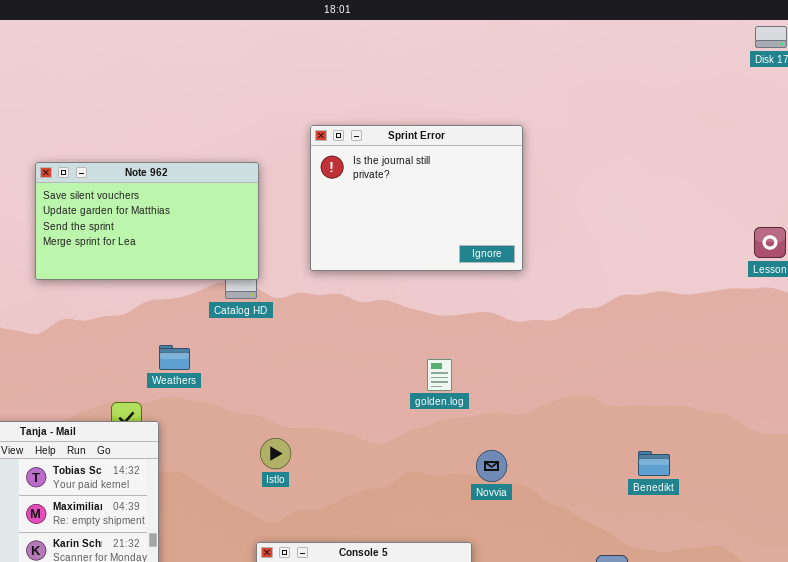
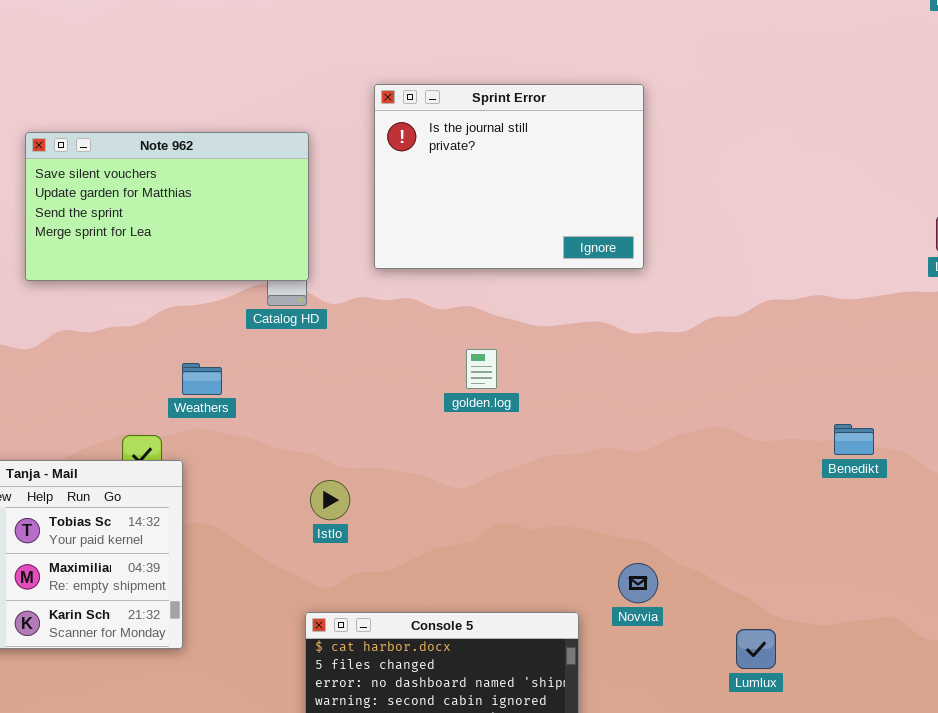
golden.log: [427,359,452,391] -> [466,349,497,389], moved
Novvia: [476,450,507,482] -> [618,563,658,603], moved
Benedikt: [638,451,670,476] -> [834,424,874,455], moved

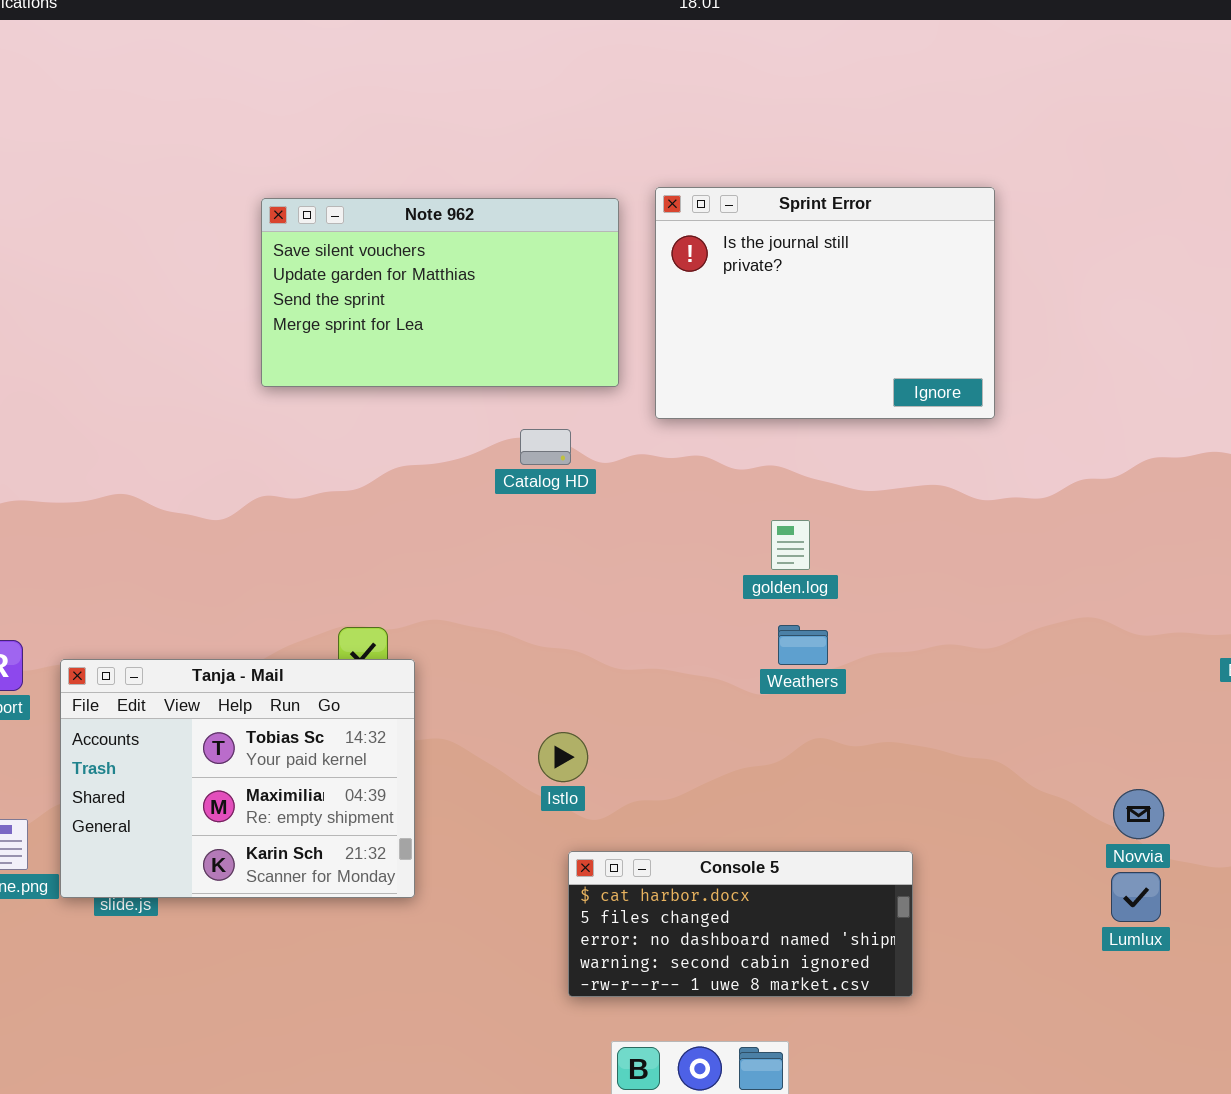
Note 962: [25,132,309,281] -> [261,198,619,387], moved
Weathers: [182,363,222,395] -> [778,625,828,665], moved
Istlo: [310,480,350,520] -> [538,732,588,782], moved
Novvia: [618,563,658,603] -> [1113,789,1164,839], moved

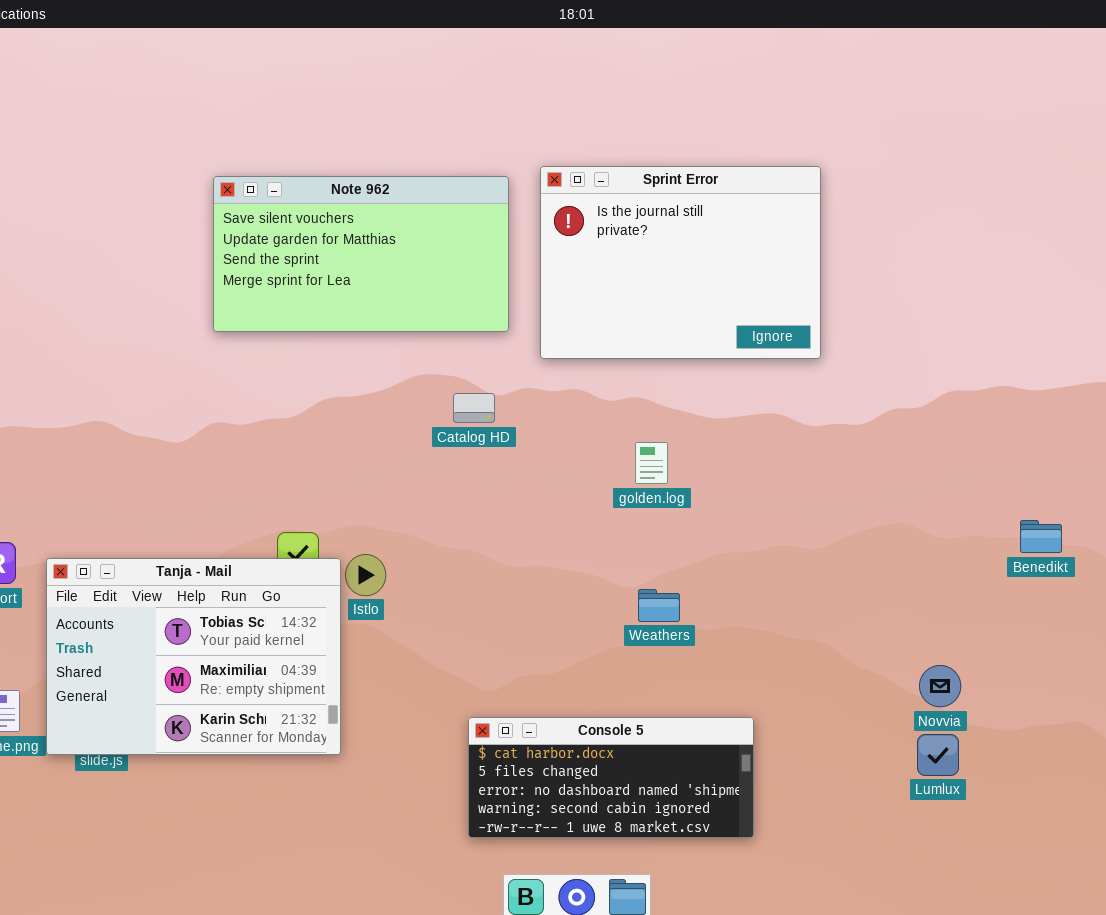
Catalog HD: [520,429,571,465] -> [453,393,495,423], moved
Weathers: [778,625,828,665] -> [638,589,680,622], moved
Istlo: [538,732,588,782] -> [345,554,386,596], moved

